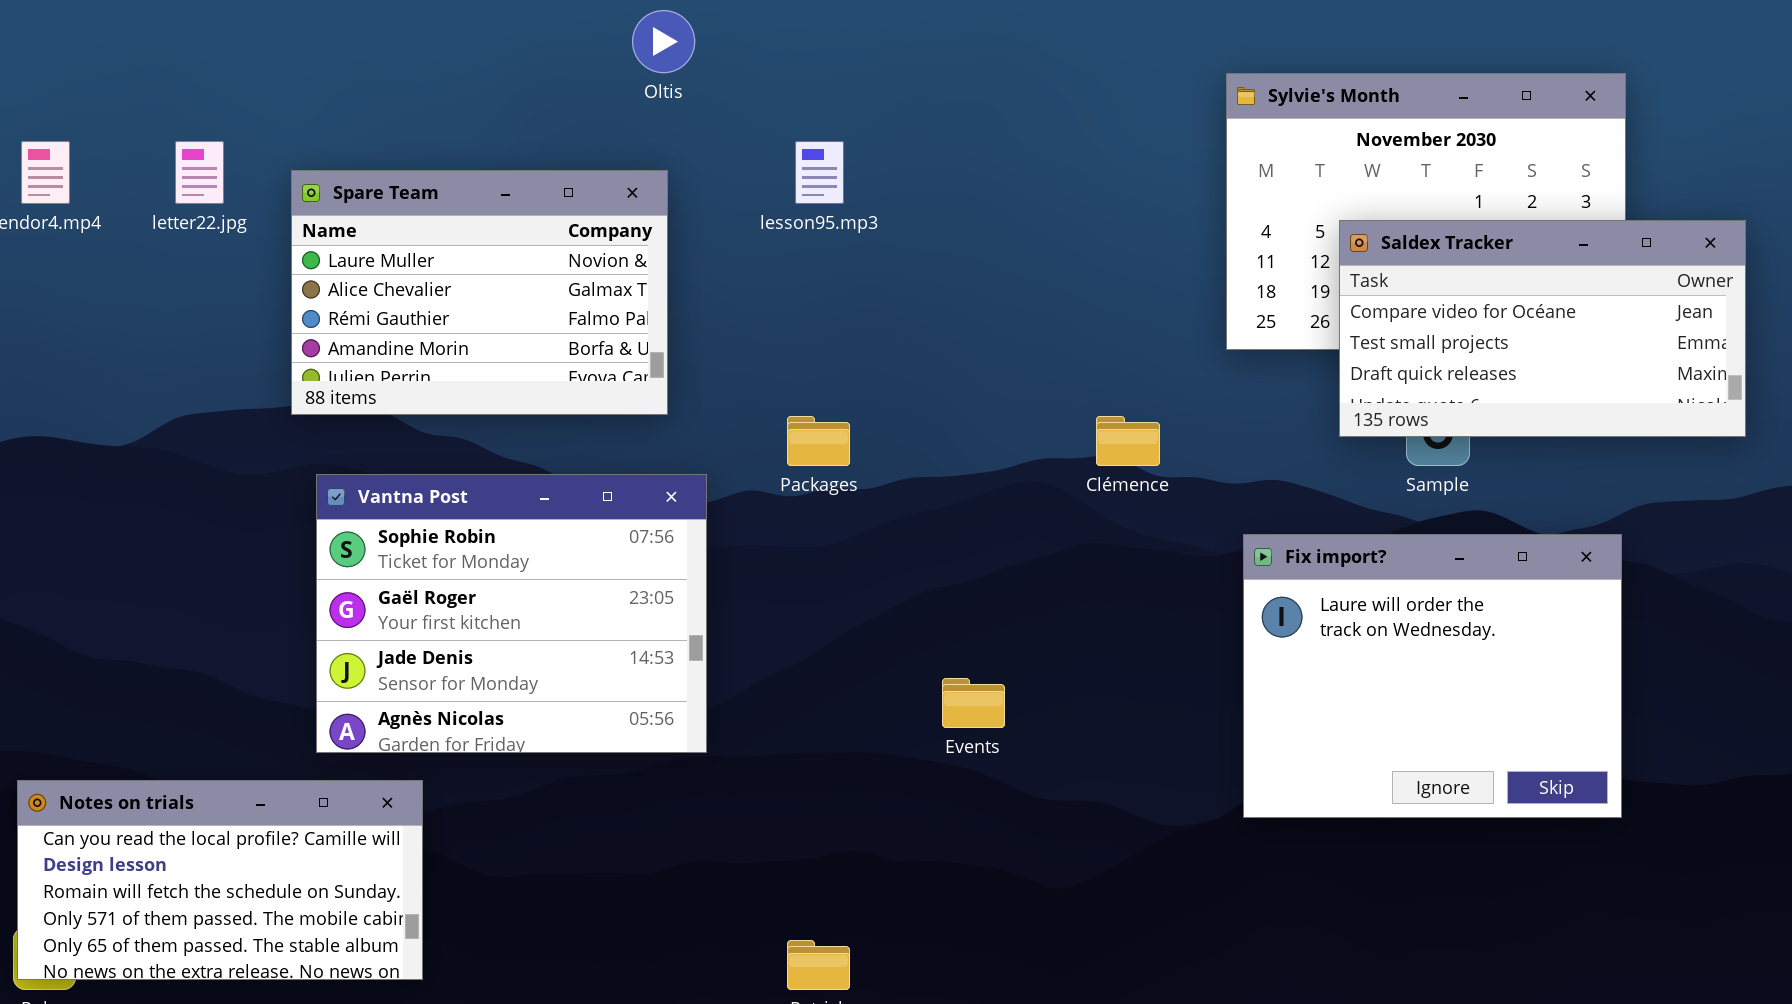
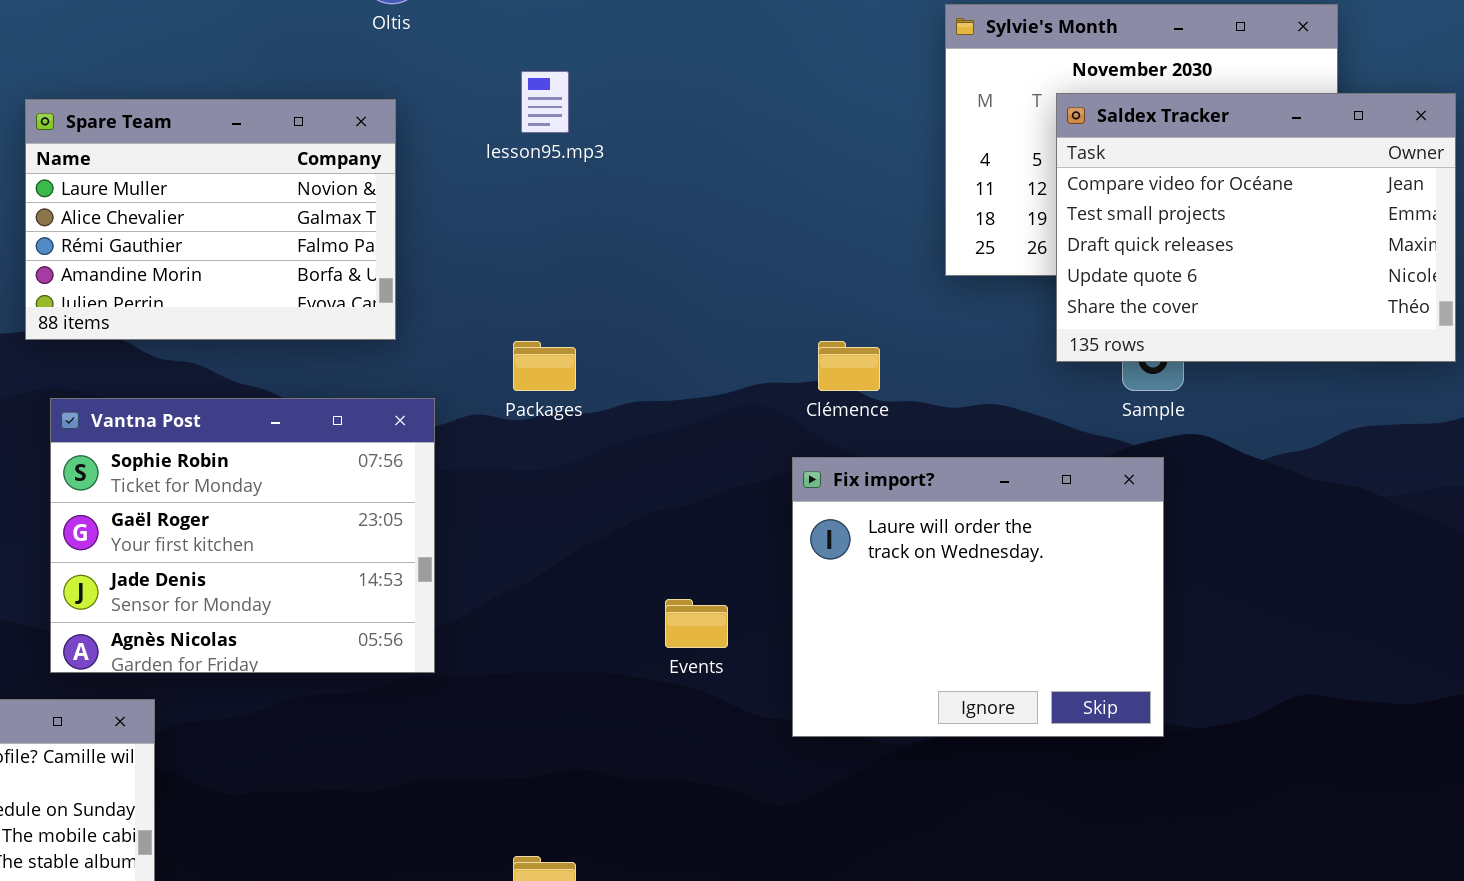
Saldex Tracker: [1339,220,1746,437] -> [1056,93,1456,362], resized
Fix import?: [1243,534,1622,818] -> [792,457,1164,737], moved

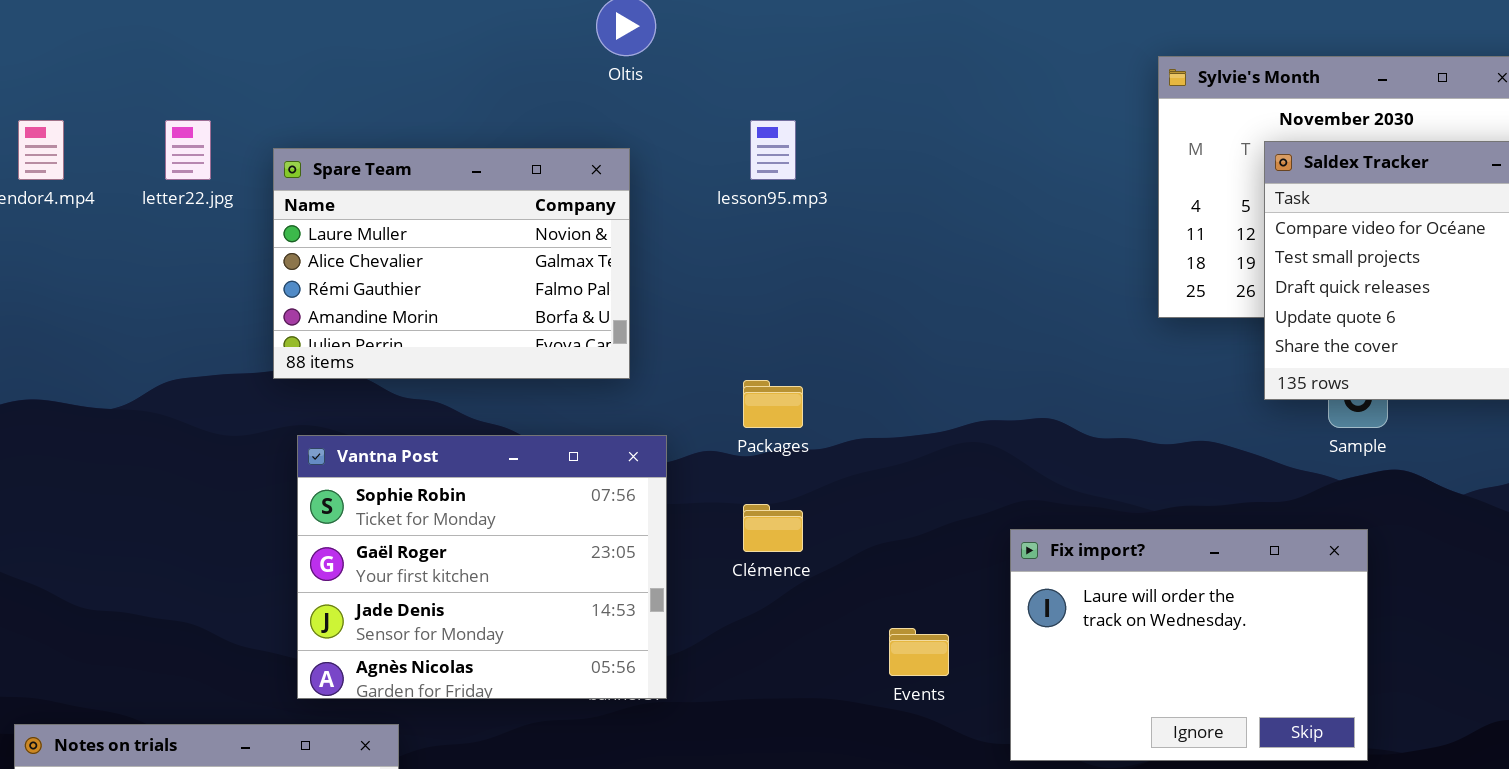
Clémence: [818,341,880,391] -> [743,504,803,552], moved
Fix import?: [792,457,1164,737] -> [1010,529,1368,761], resized

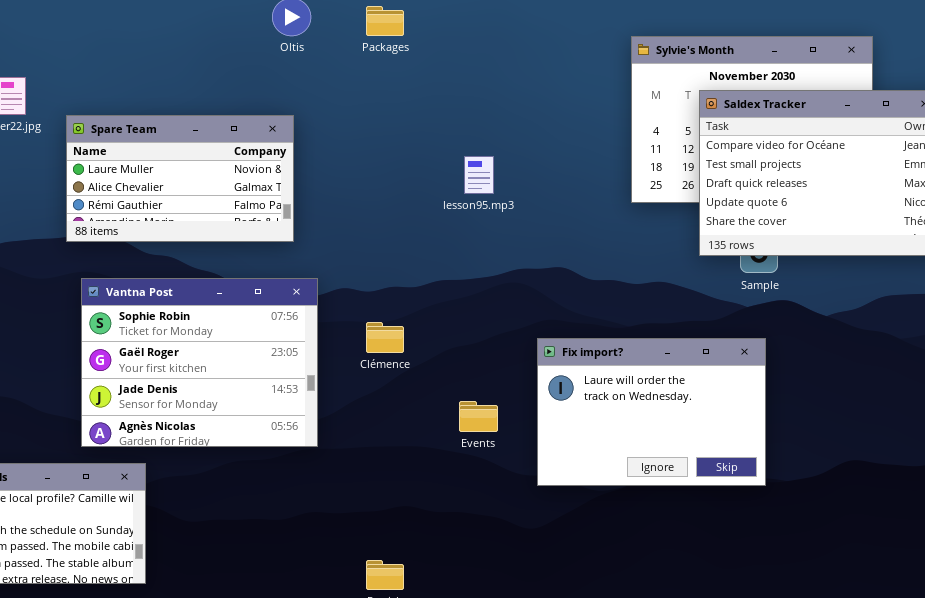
lesson95.mp3: [750,120,796,180] -> [464,156,494,194], moved
Spare Team: [273,148,630,379] -> [66,115,294,242], resized
Packages: [743,380,803,428] -> [366,6,404,36], moved

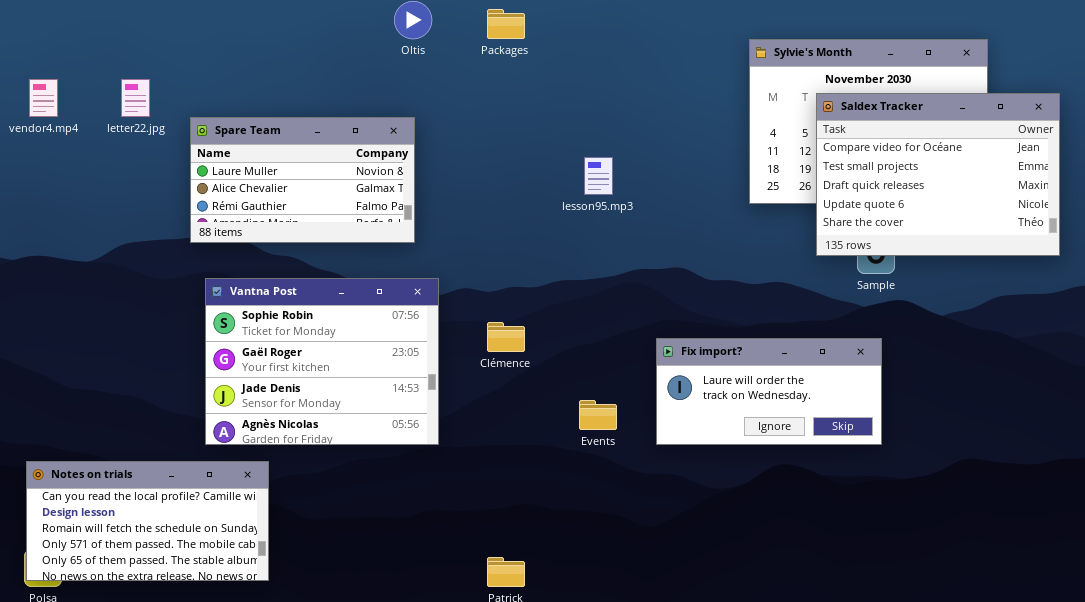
Fix import?: [537,338,766,486] -> [656,338,882,445], resized

